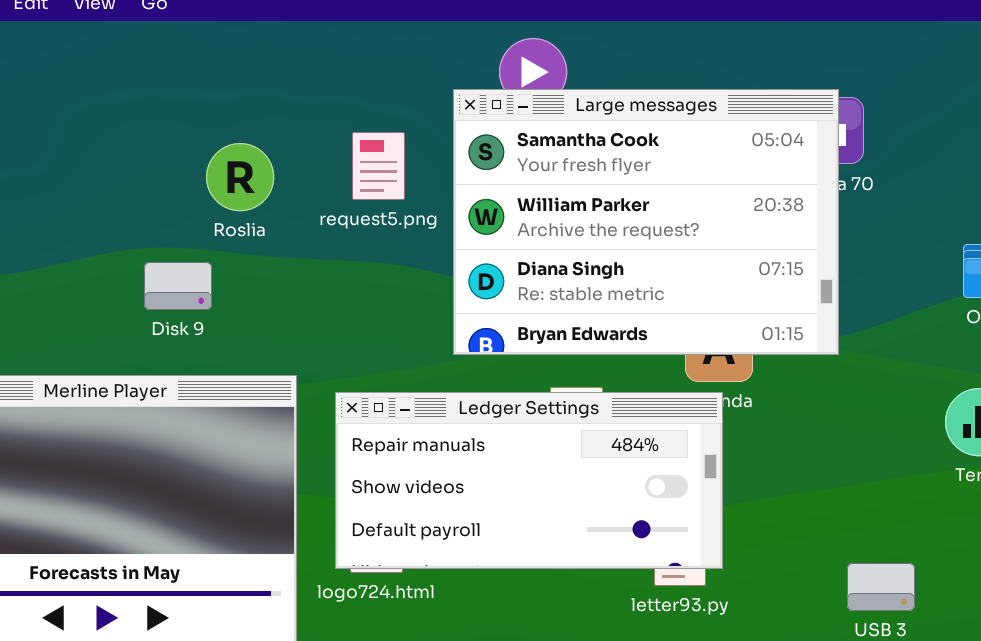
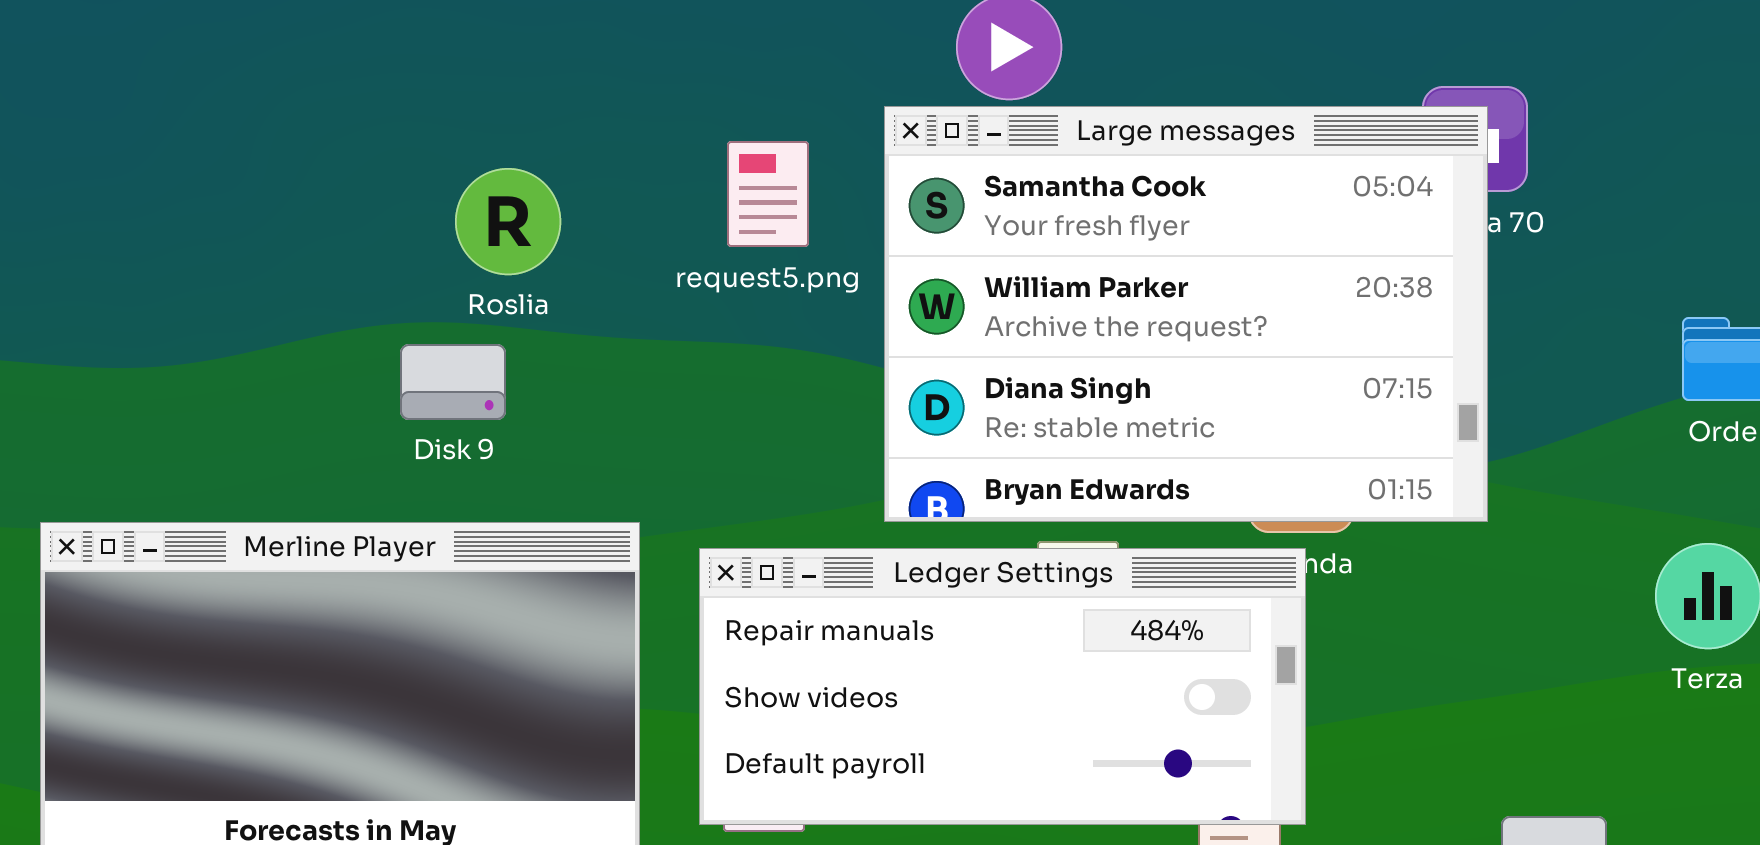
Large messages: [453,89,839,355] -> [884,106,1488,522], moved
Roslia: [206,143,274,211] -> [455,168,561,275], moved

